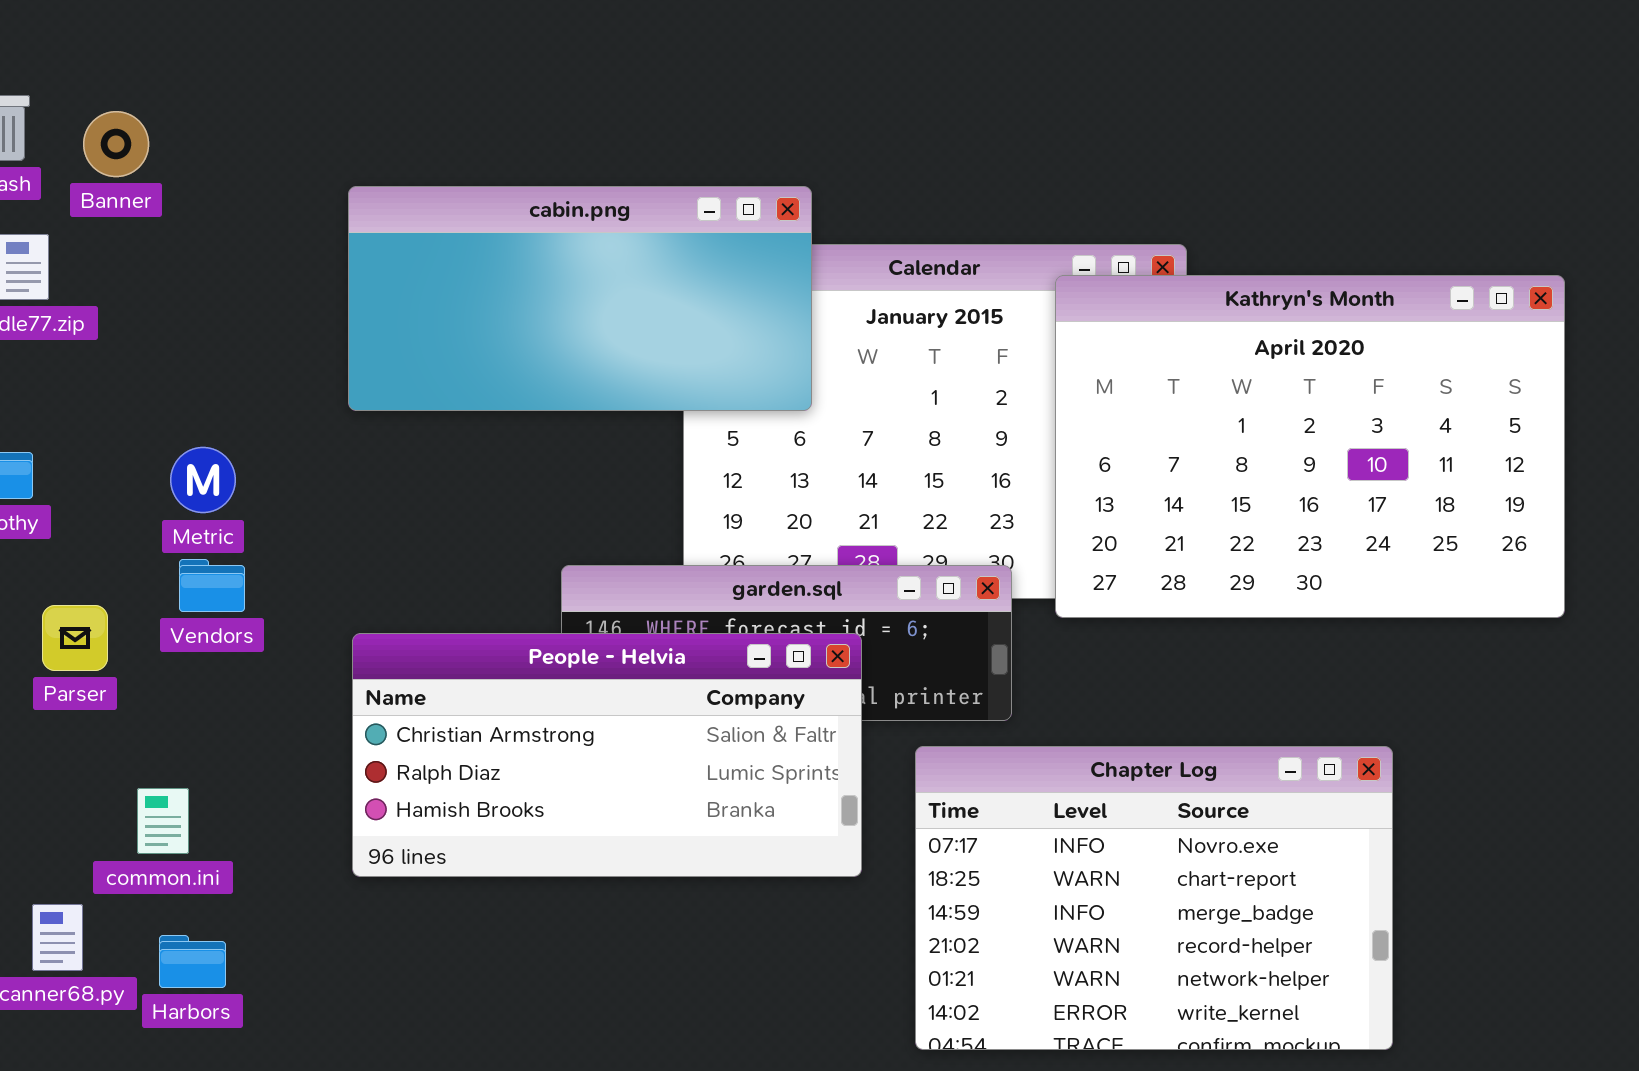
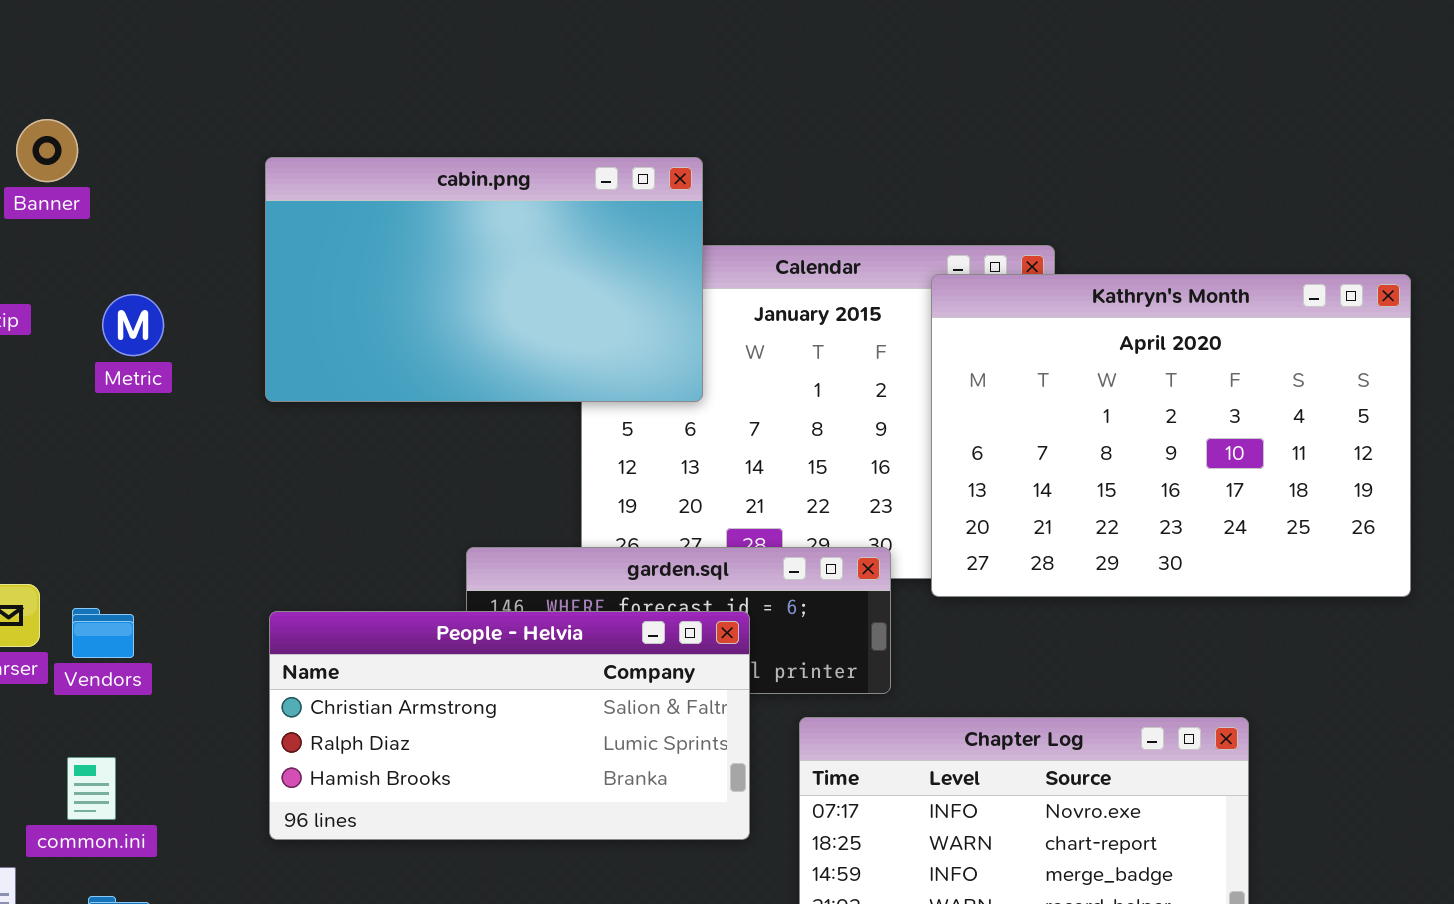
cabin.png: [348,186,812,411] -> [265,157,703,402], resized
Metric: [170,447,236,513] -> [102,294,164,356], moved
Vendors: [179,559,245,612] -> [72,608,134,658], moved

